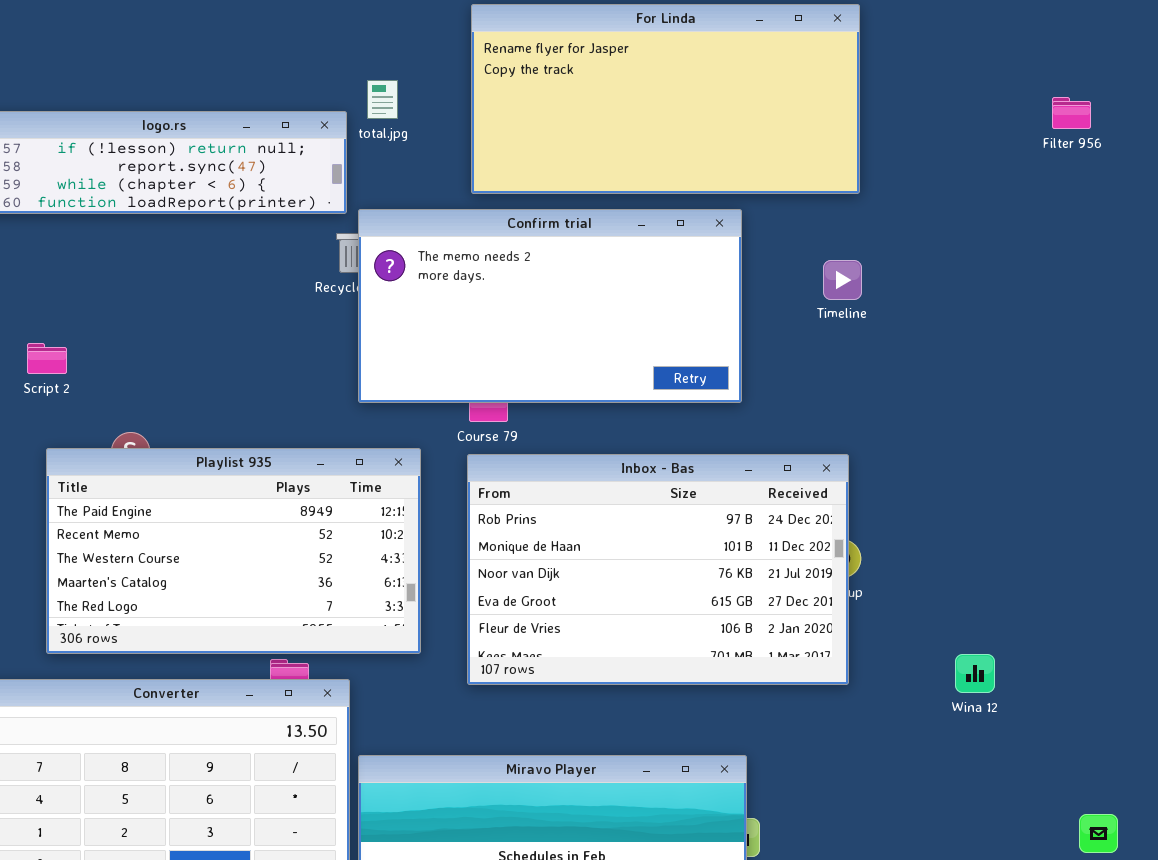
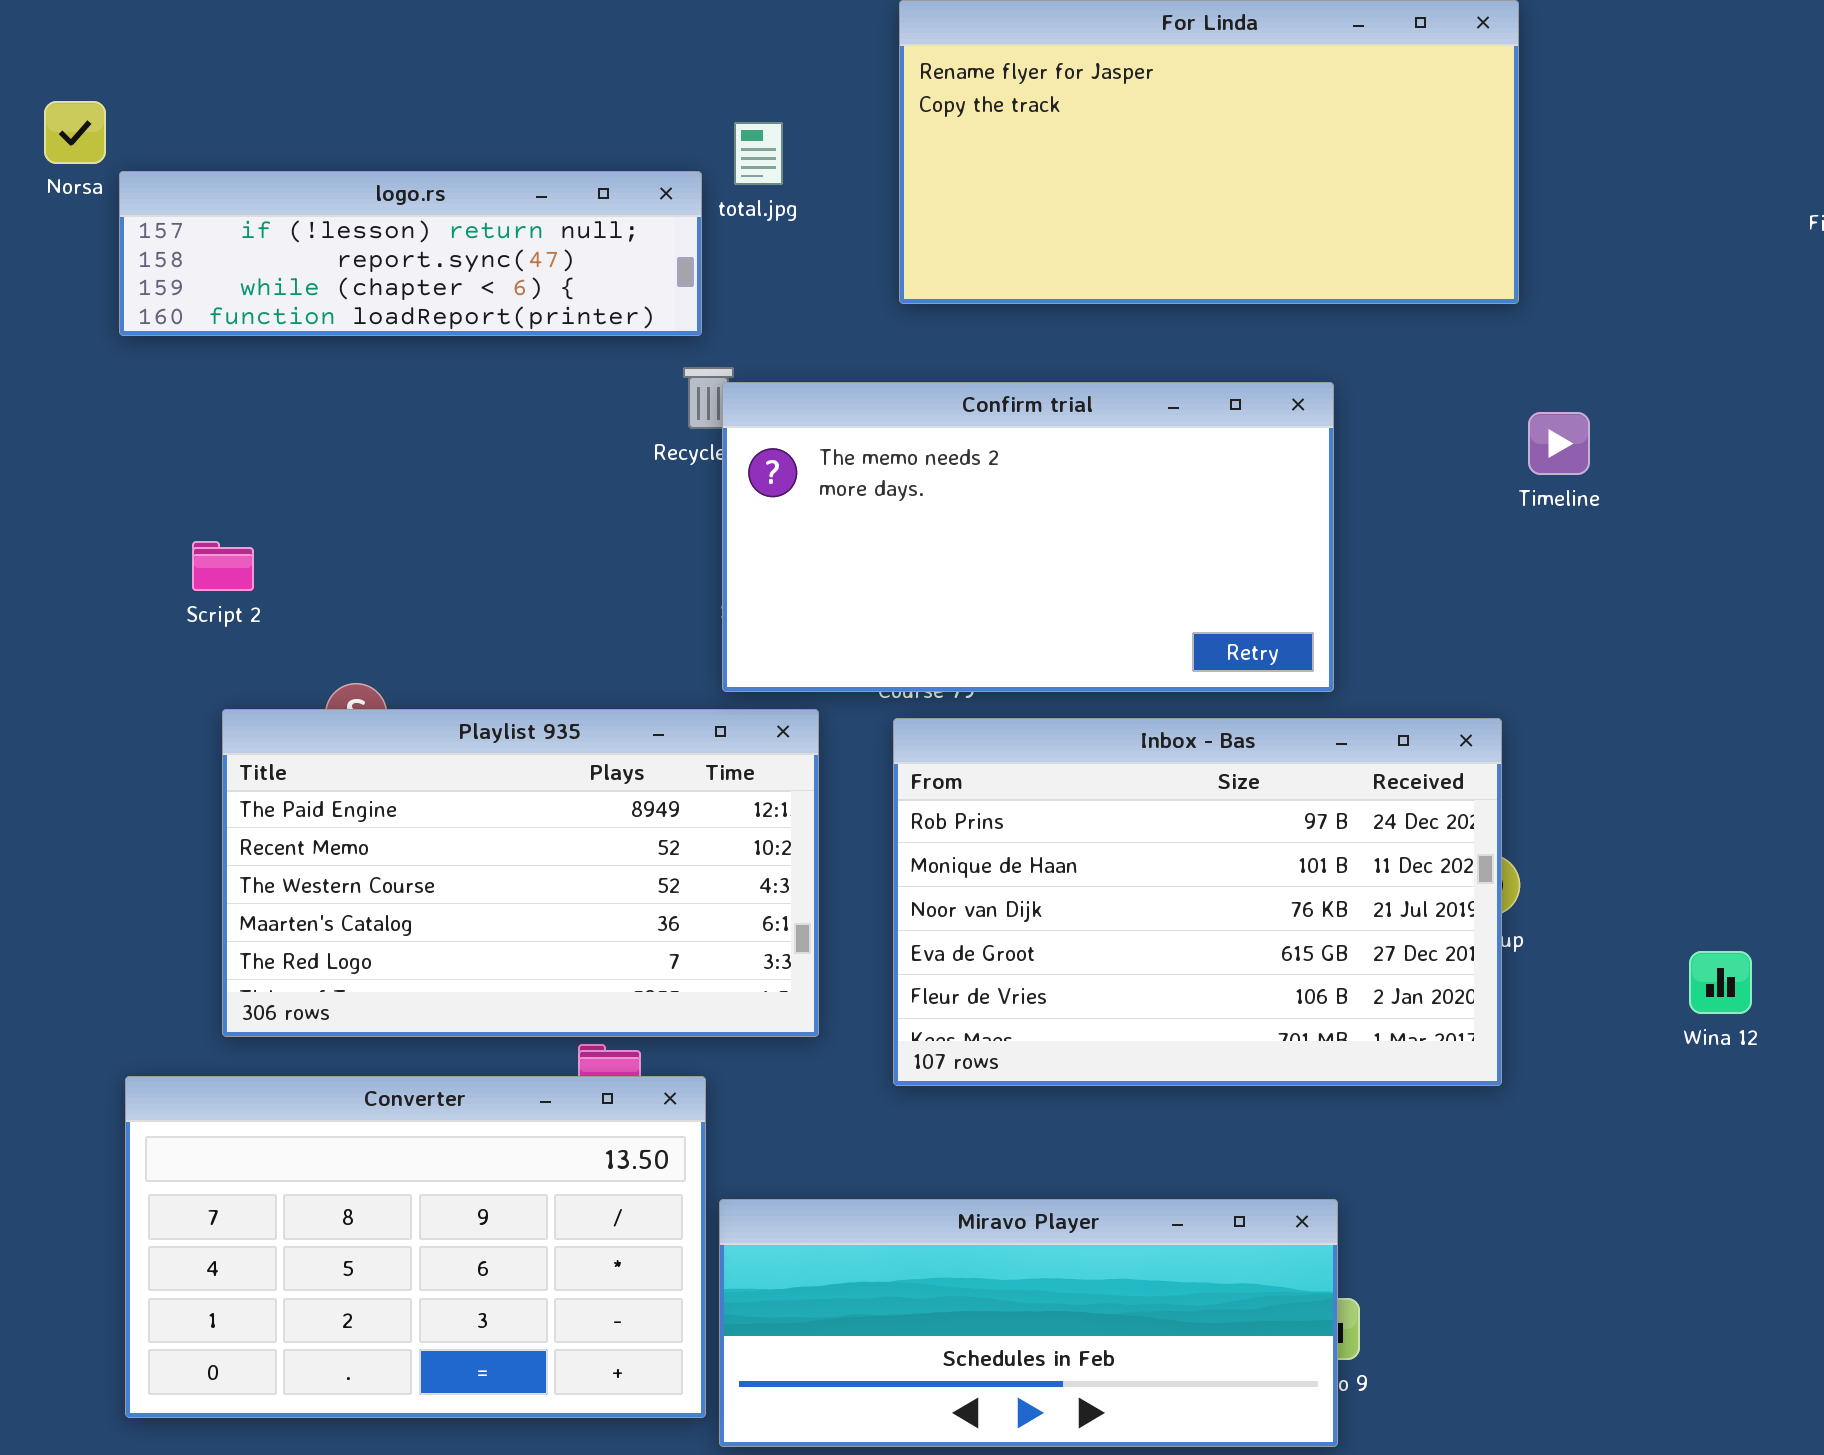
Confirm trial: [358,209,742,403] -> [722,382,1334,692], moved
Timeline: [823,260,862,300] -> [1528,412,1590,475], moved
Wina 12: [955,654,995,693] -> [1689,951,1752,1014], moved

